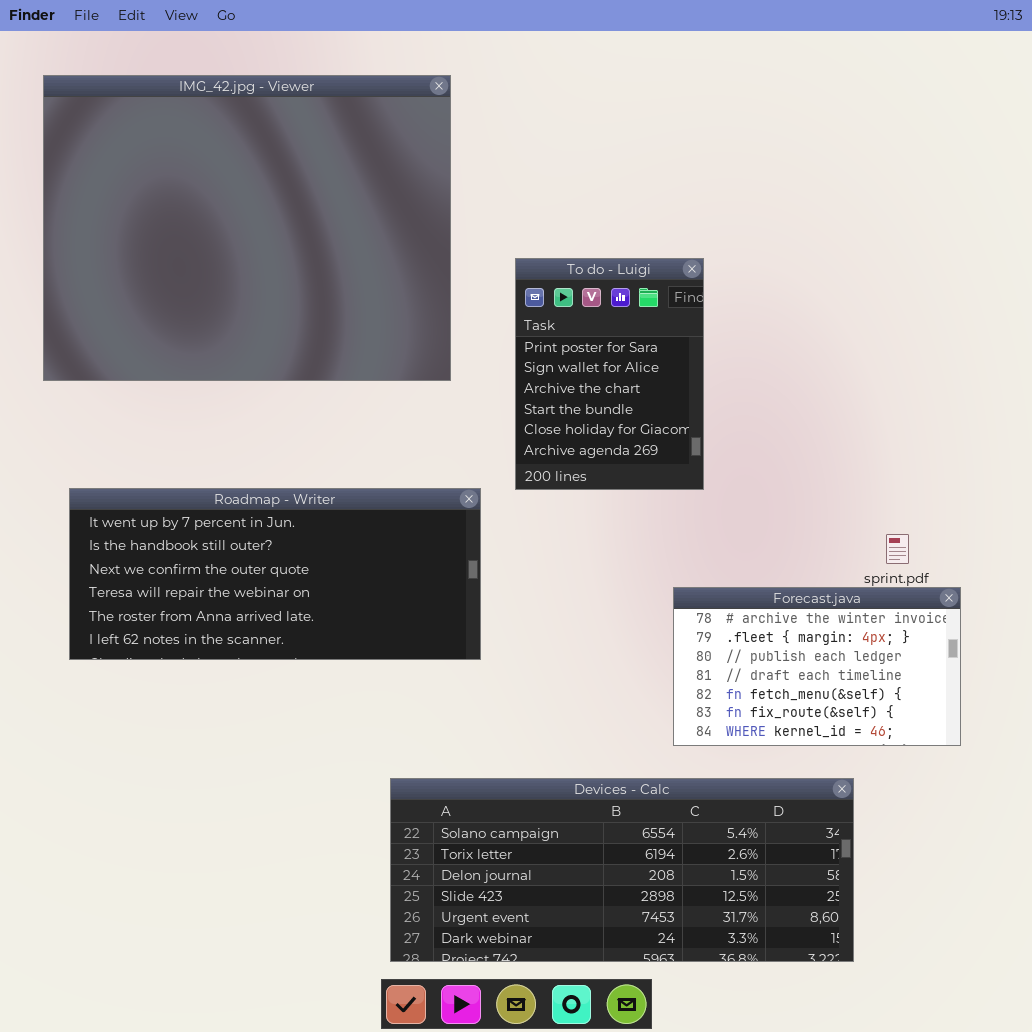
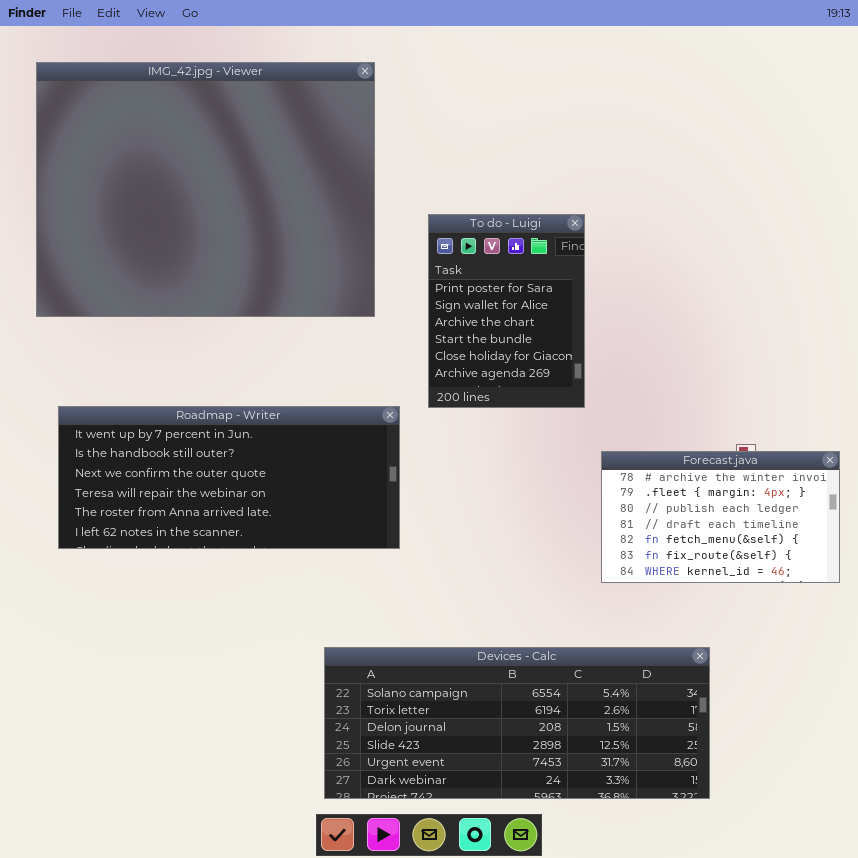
Forecast.java: [673,587,961,746] -> [601,451,840,583], moved

